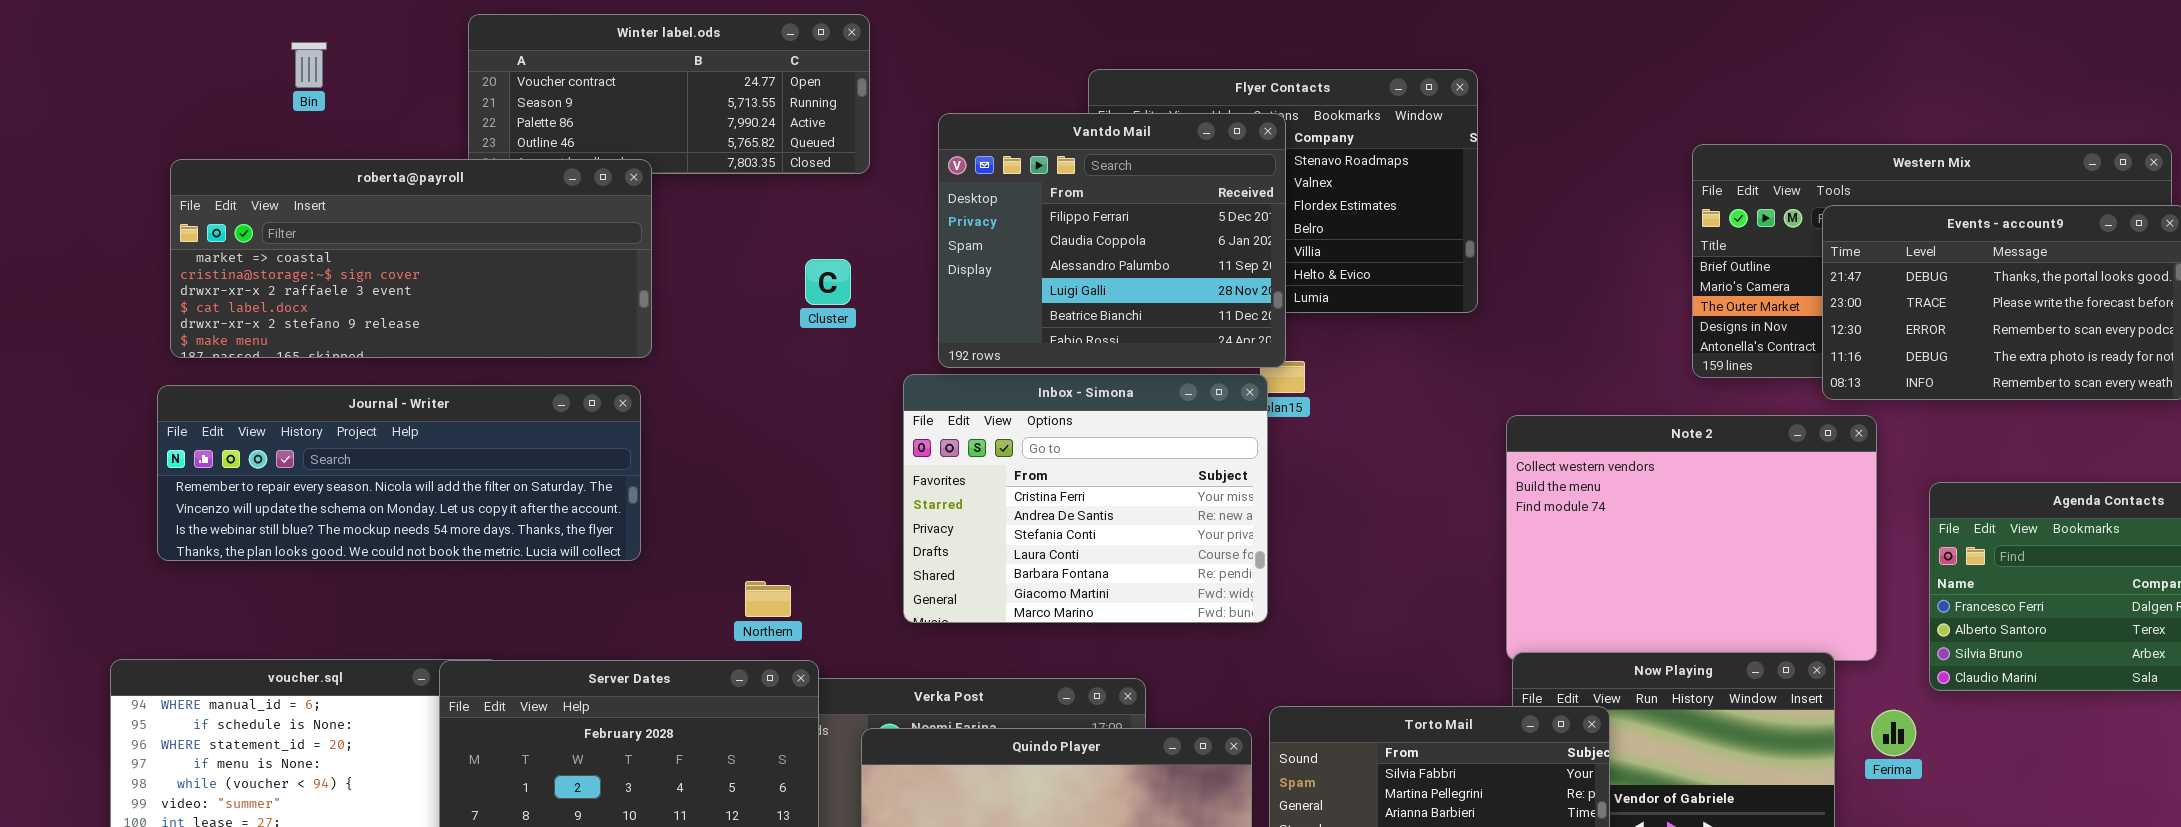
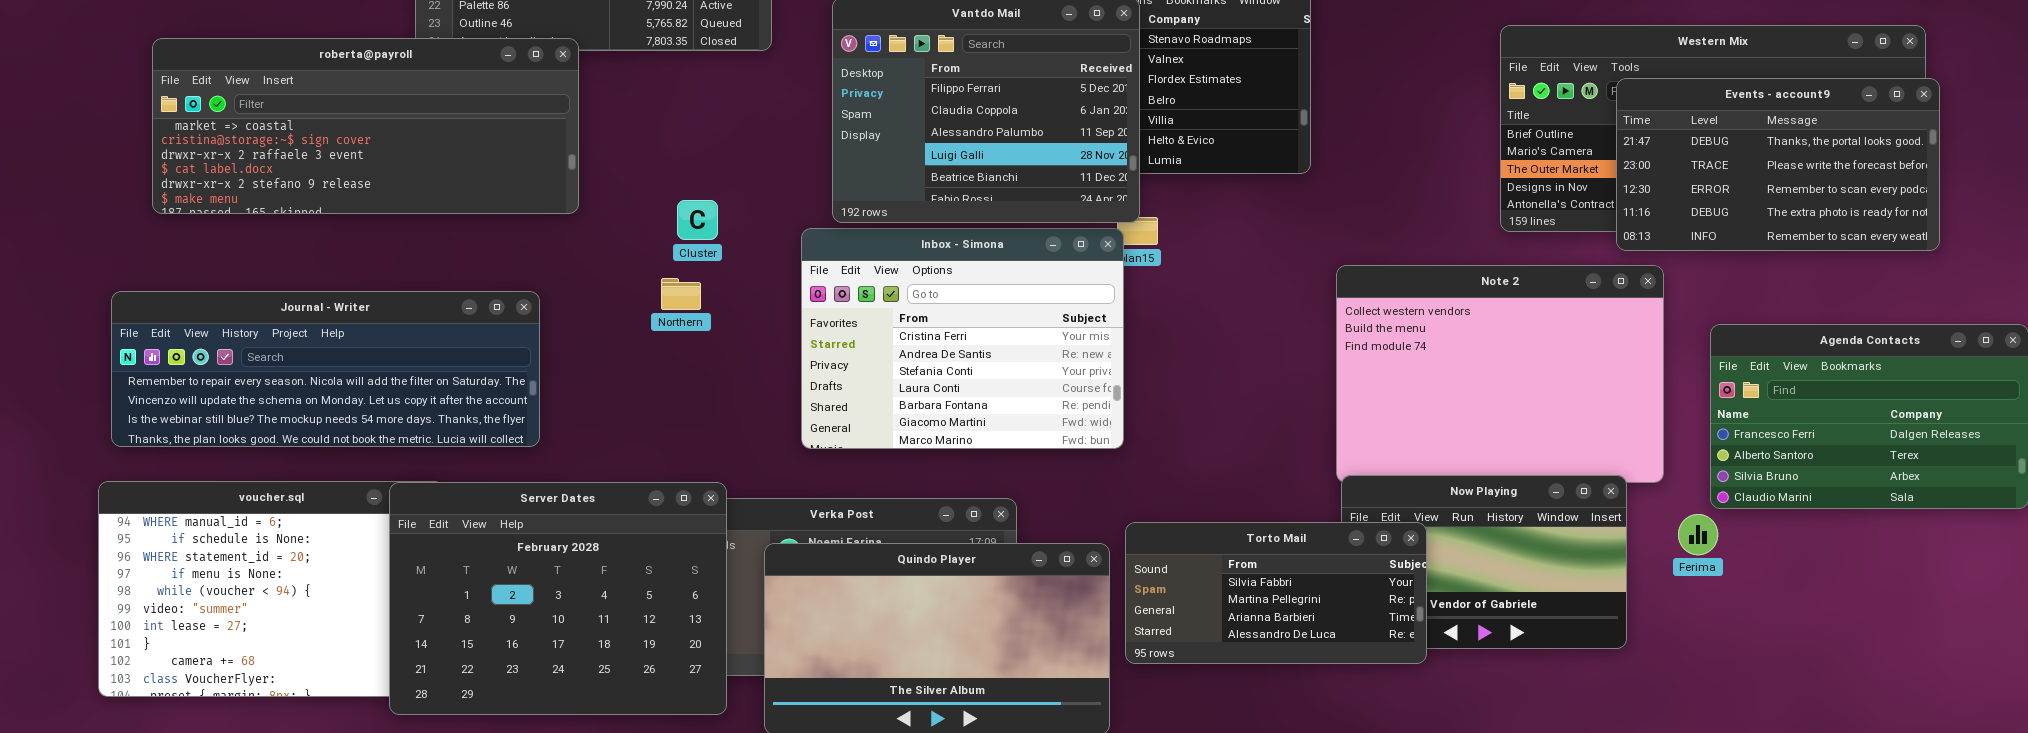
Cluster: [805,259,851,305] -> [677,200,718,240], moved
Journal - Writer: [157,385,641,561] -> [111,291,540,447], moved
Northern: [745,581,791,617] -> [661,278,701,310], moved
Ferima: [1871,710,1916,756] -> [1678,514,1718,555], moved

